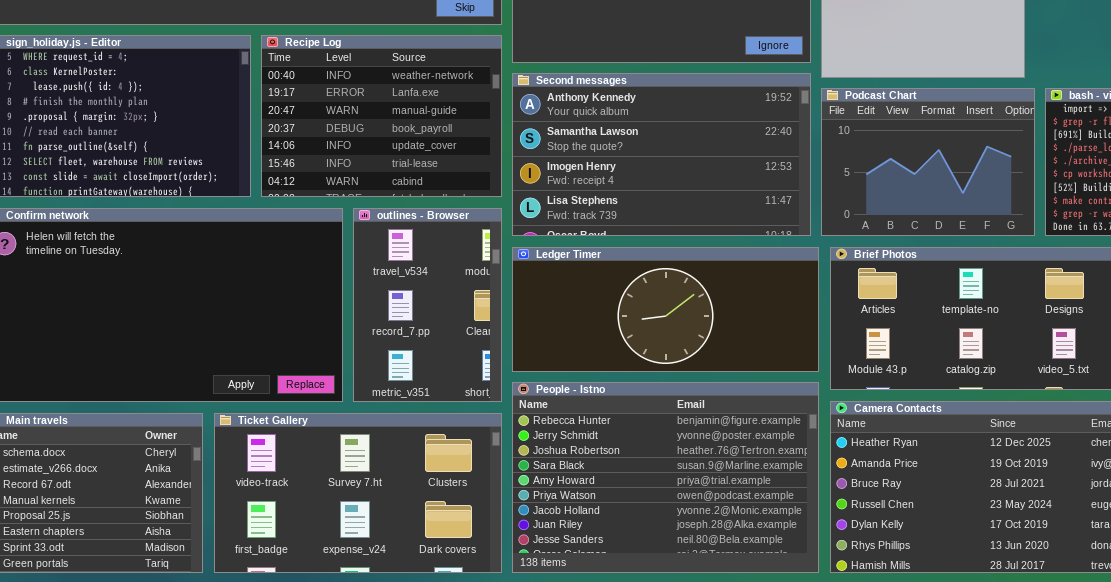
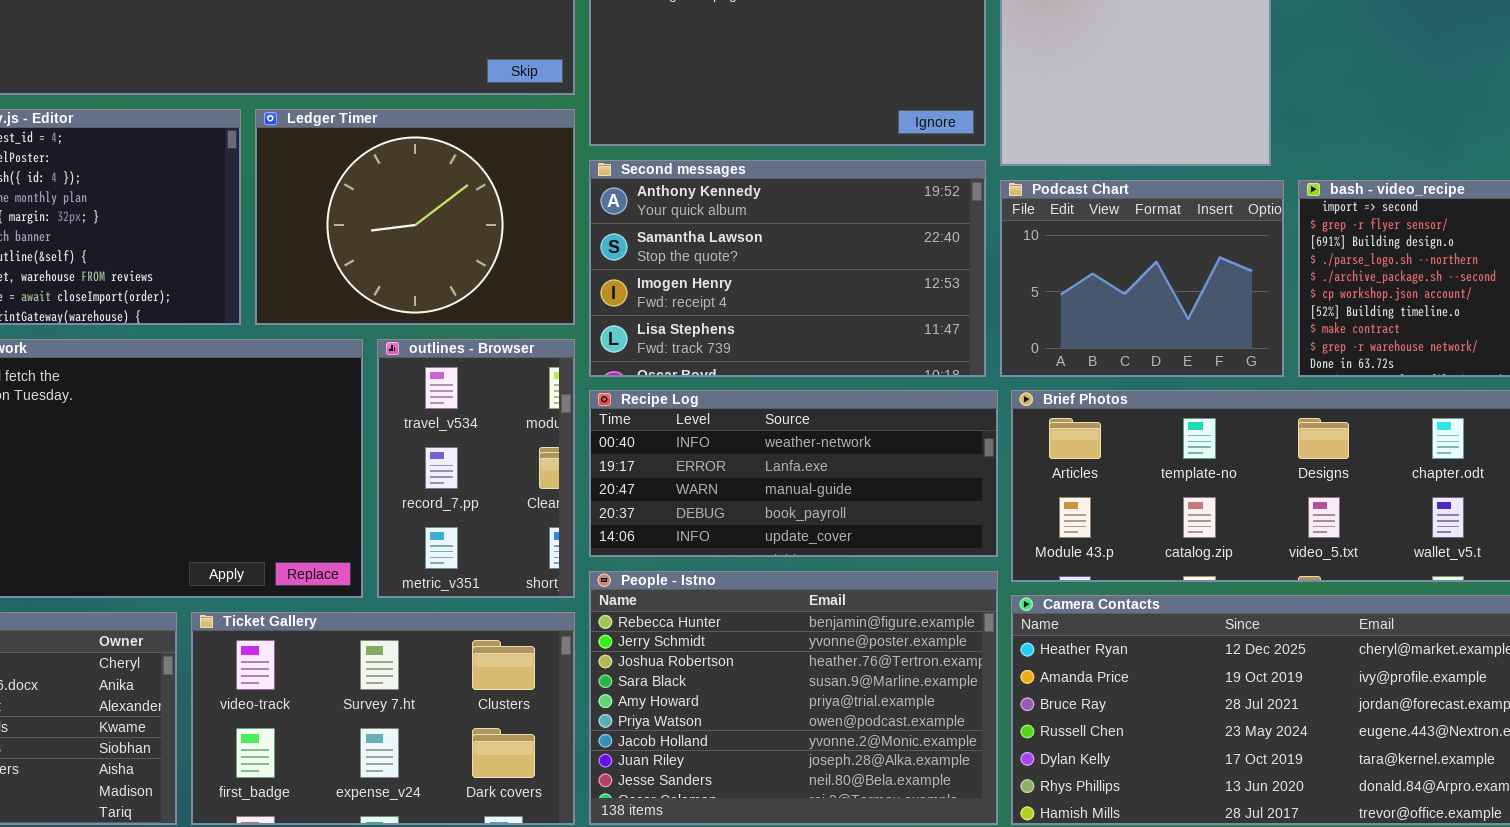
Recipe Log: [261,35,502,197] -> [589,390,998,557], moved, resized
Ledger Timer: [512,247,819,372] -> [255,109,575,325], moved, resized

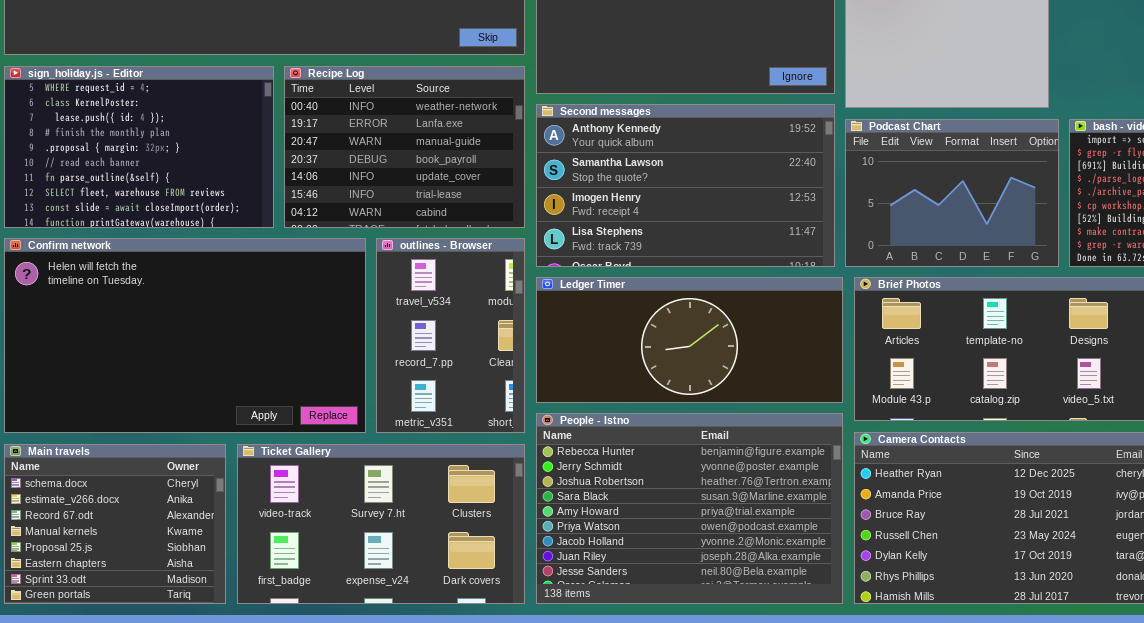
Ledger Timer: [255,109,575,325] -> [536,277,843,403], moved, resized
Recipe Log: [589,390,998,557] -> [284,66,525,228], moved, resized

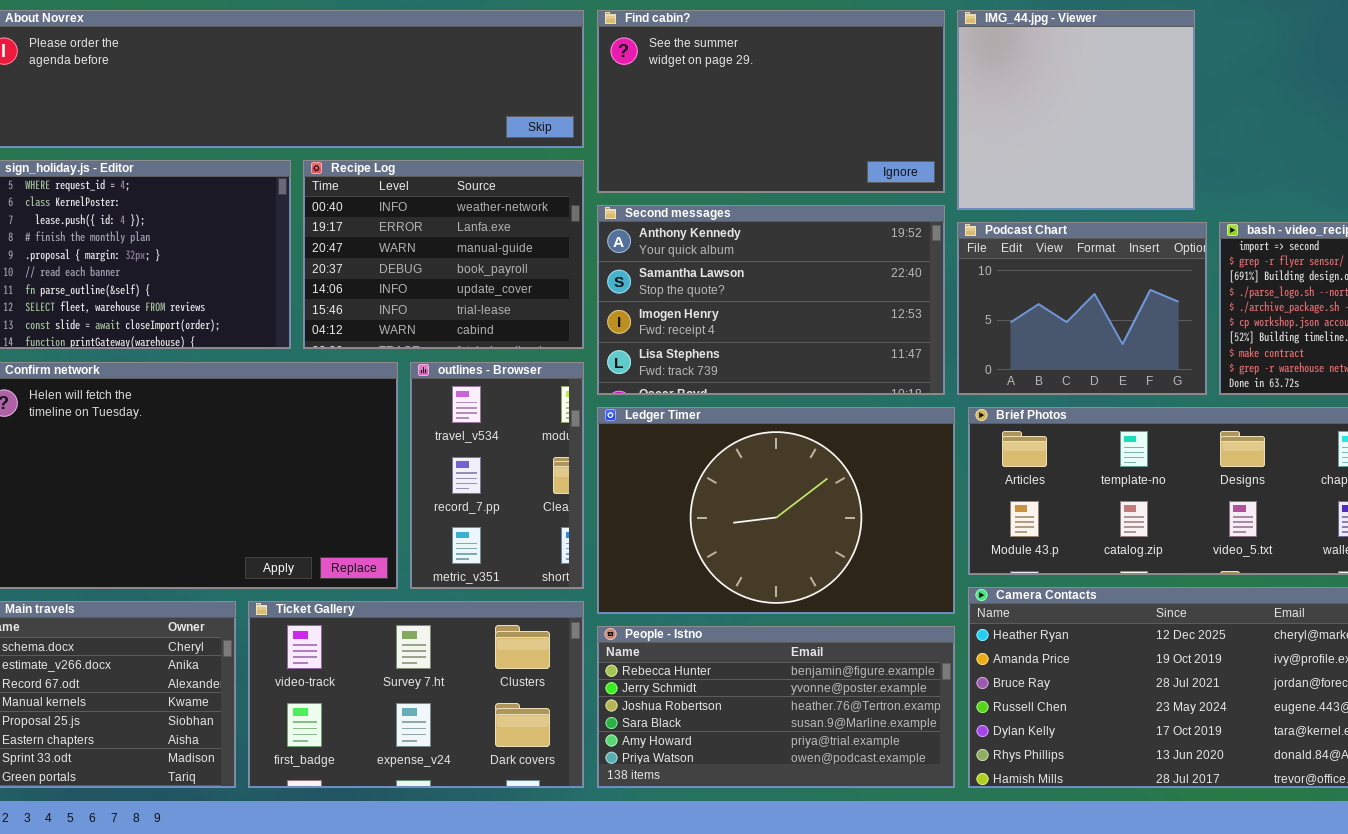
Ledger Timer: [536,277,843,403] -> [597,407,955,614], resized
People - Istno: [536,413,843,604] -> [597,626,955,788], resized

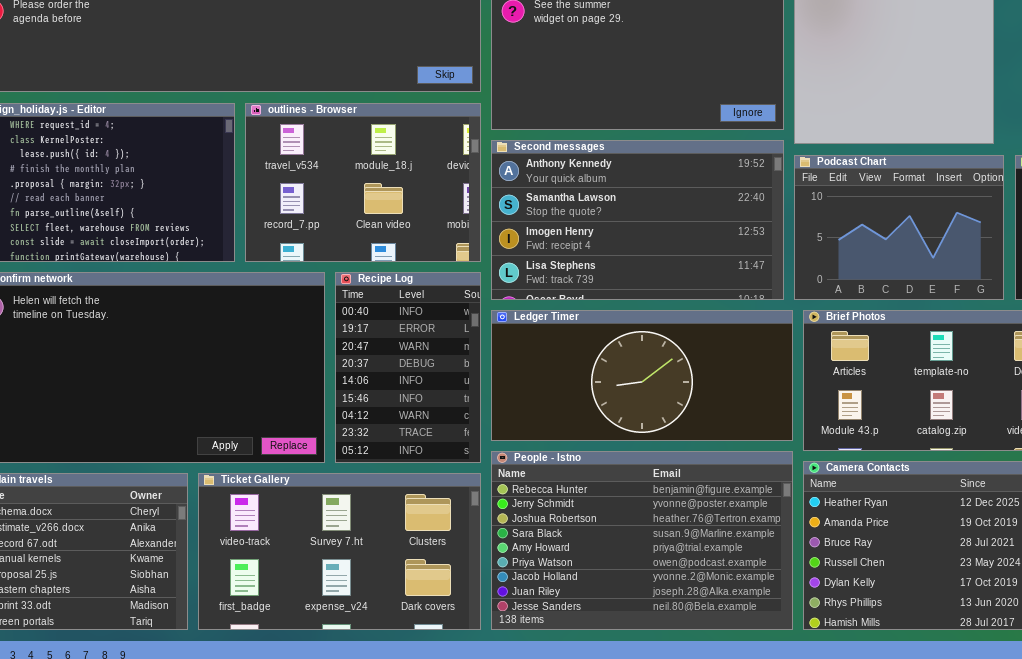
Recipe Log: [303,160,584,349] -> [335,272,481,463], moved, resized
outlines - Browser: [410,362,584,589] -> [245,103,481,262], moved, resized
Ledger Timer: [597,407,955,614] -> [491,310,793,441], resized
People - Istno: [597,626,955,788] -> [491,451,793,630], resized

